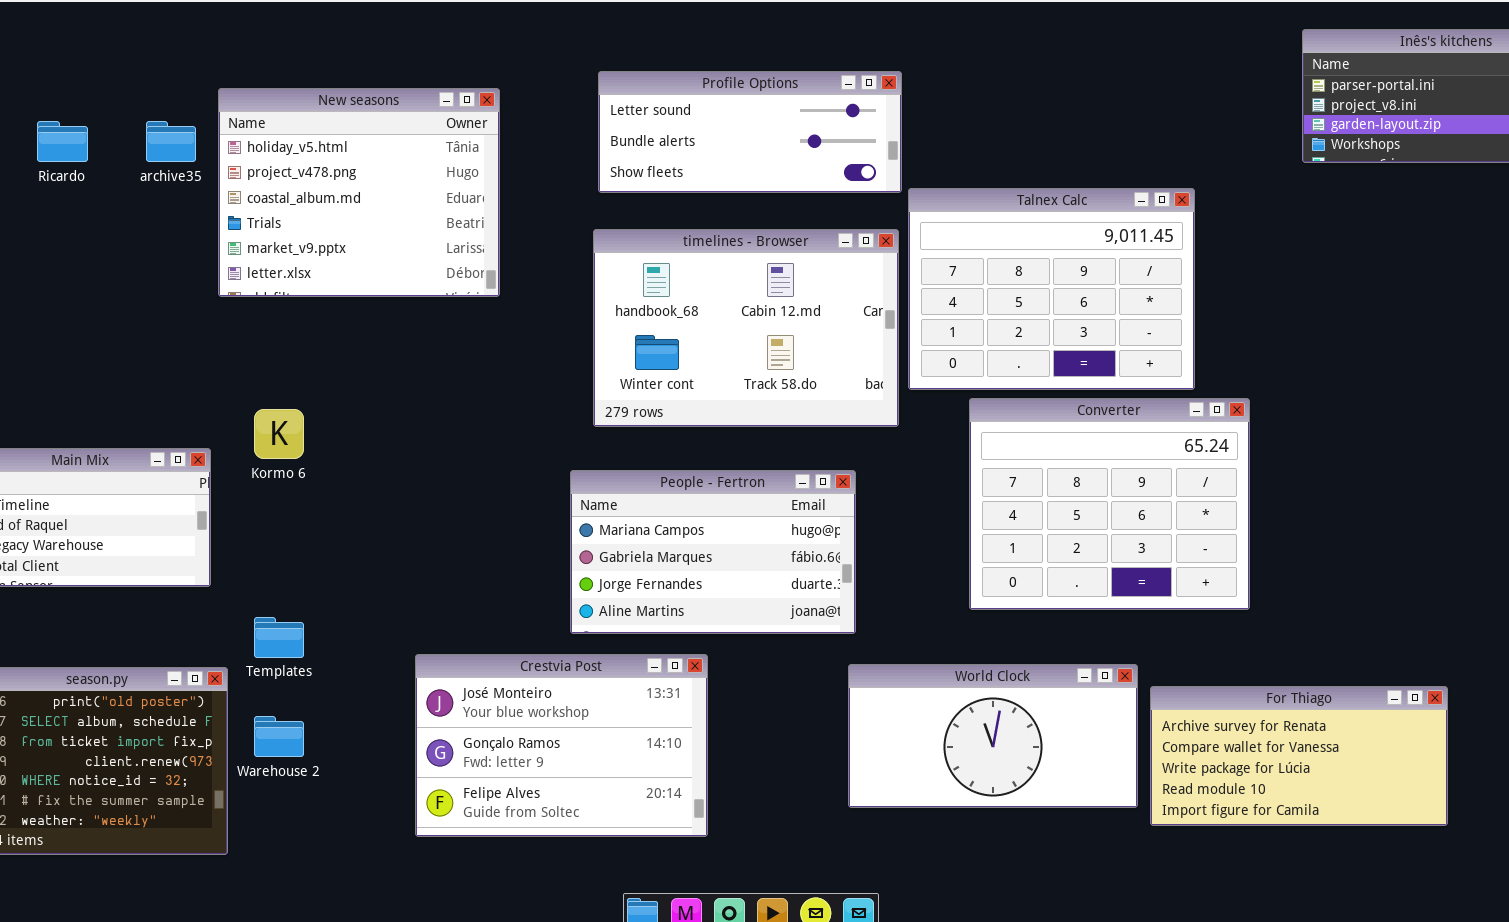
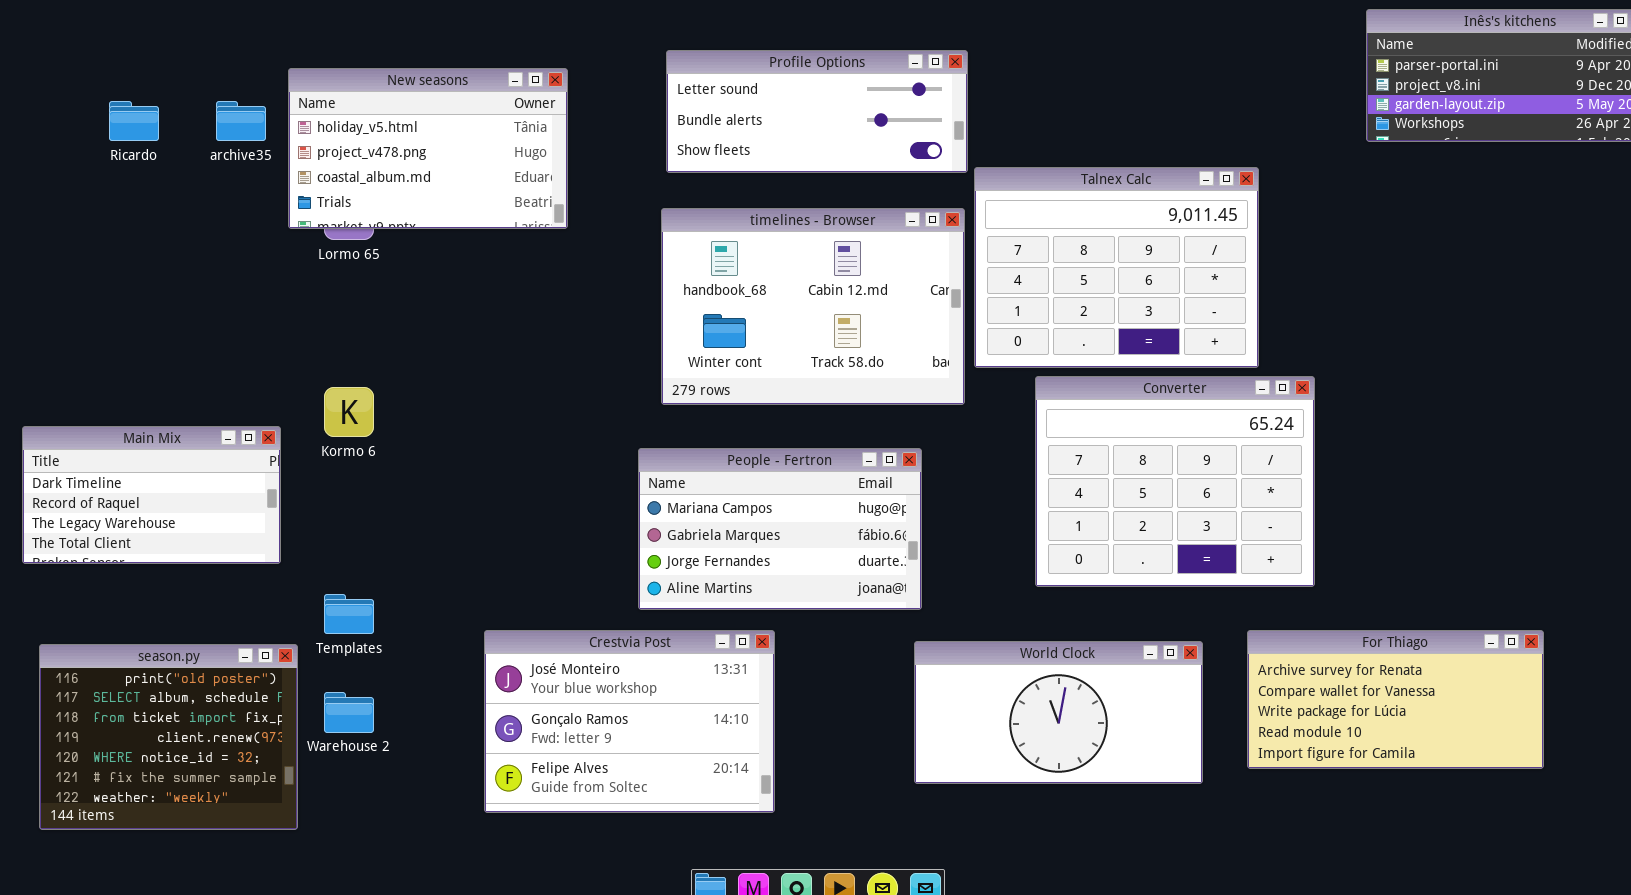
New seasons: [218,88,500,297] -> [288,68,568,229], resized
For Thiago: [1150,686,1448,826] -> [1247,630,1544,769], moved

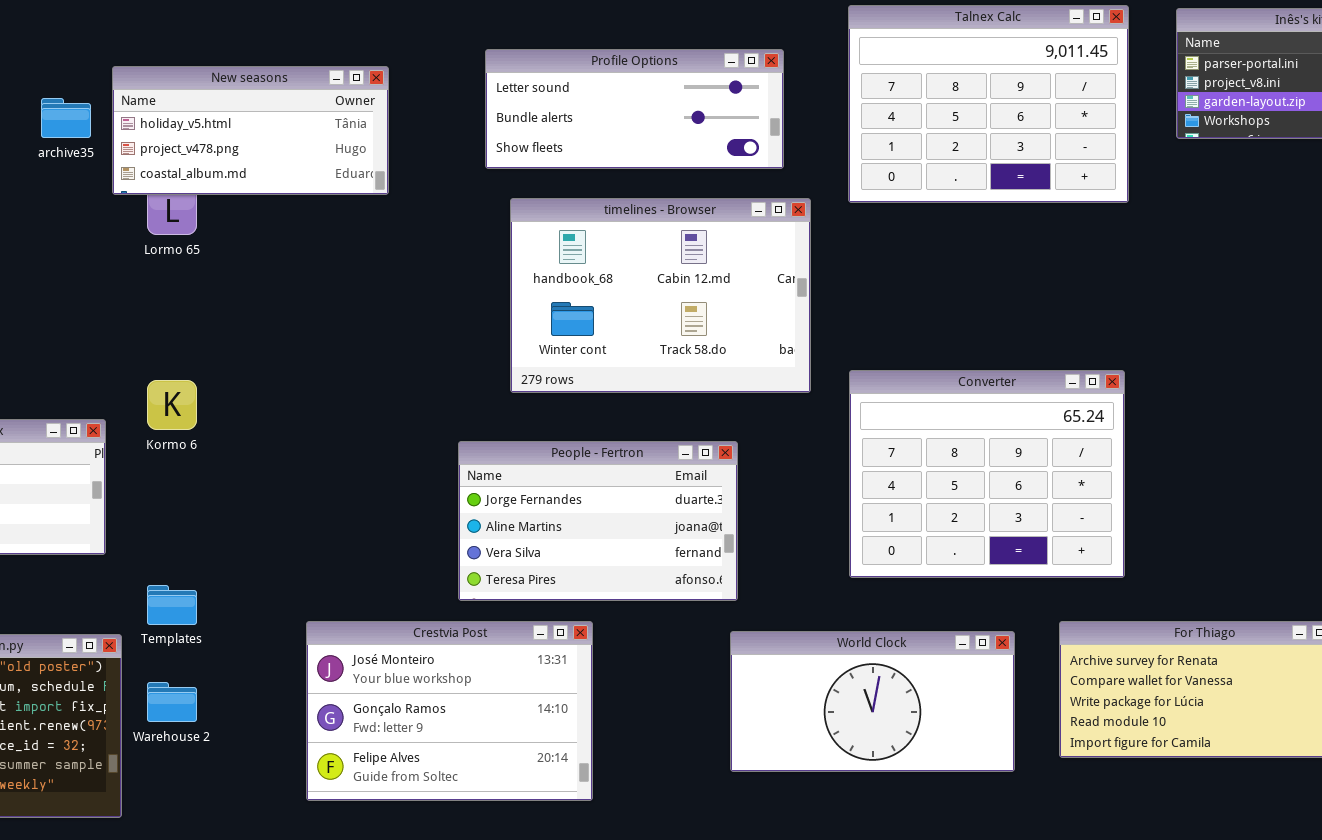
New seasons: [288,68,568,229] -> [112,66,389,195], resized
Talnex Calc: [974,167,1259,368] -> [848,5,1129,203], moved
timelines - Browser: [661,208,965,405] -> [510,198,811,393], moved
People - Fertron: [638,448,922,610] -> [458,441,738,601], scrolled down 2 rows

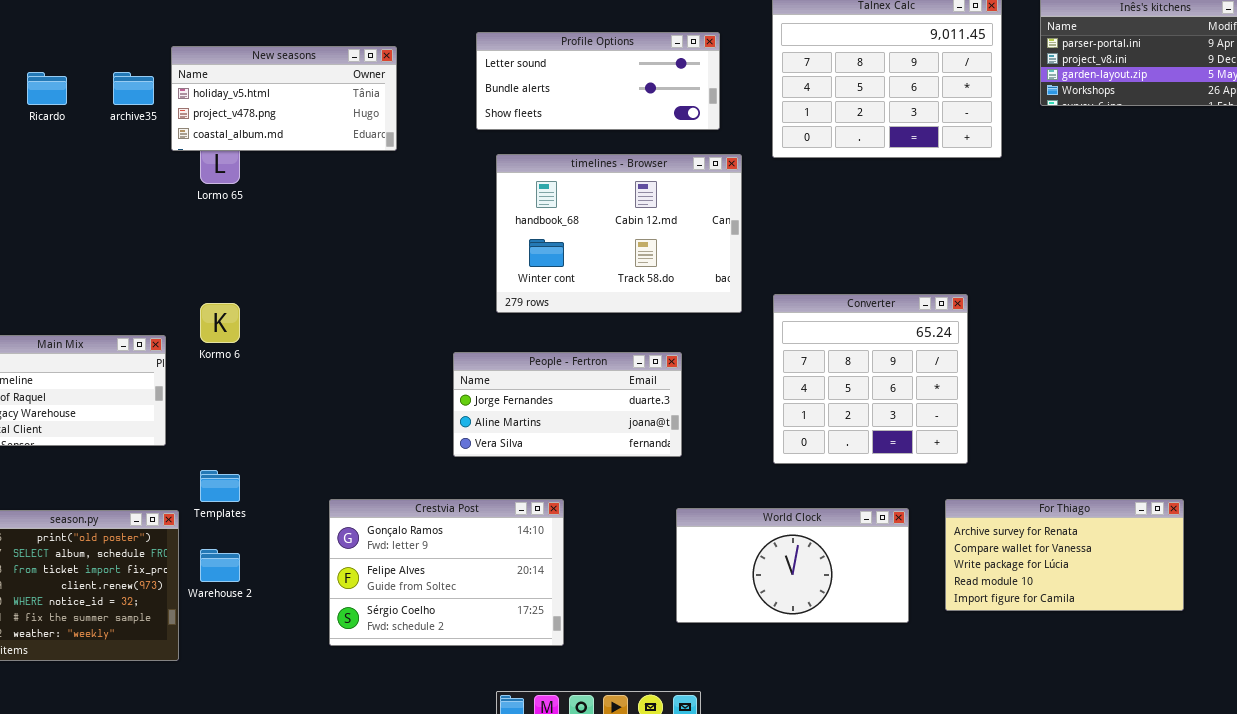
Converter: [849,370,1125,578] -> [773,294,968,464], resized
People - Fertron: [458,441,738,601] -> [453,352,682,457], resized
Crestvia Post: [306,621,593,801] -> [329,499,564,646], scrolled down 1 row

